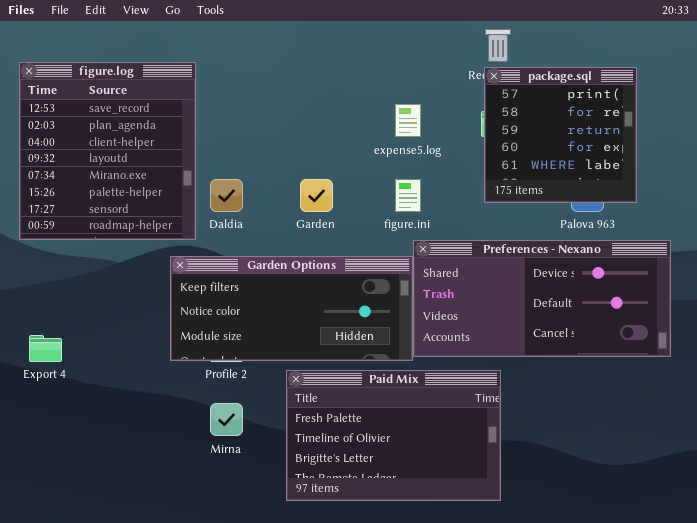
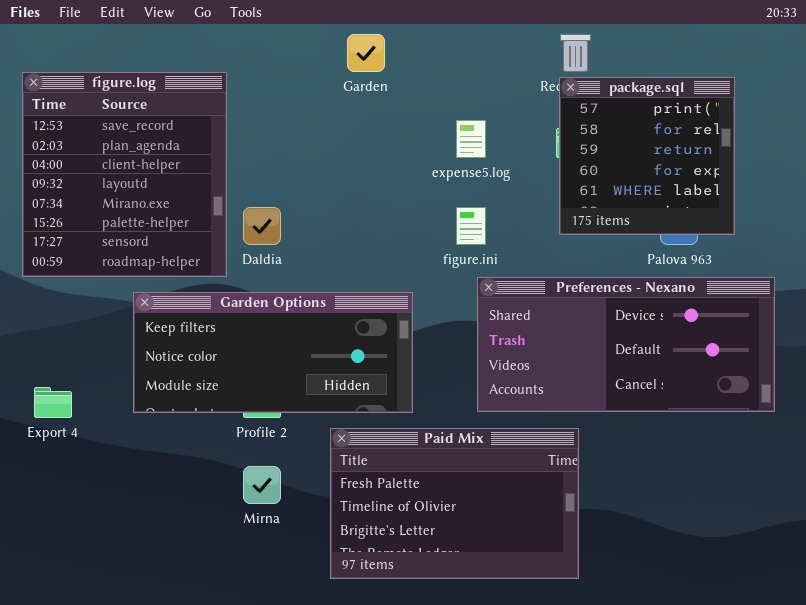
Garden: [300,179,333,212] -> [347,34,385,72], moved
Garden Options: [170,256,413,361] -> [133,292,413,413], moved

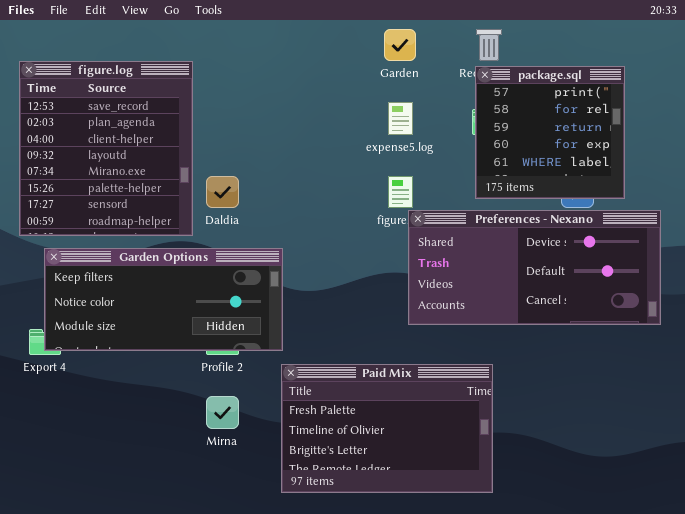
Garden: [347,34,385,72] -> [384,29,416,61], moved
Preferences - Nexano: [477,277,775,412] -> [408,210,661,325], moved
Garden Options: [133,292,413,413] -> [44,248,283,351], moved

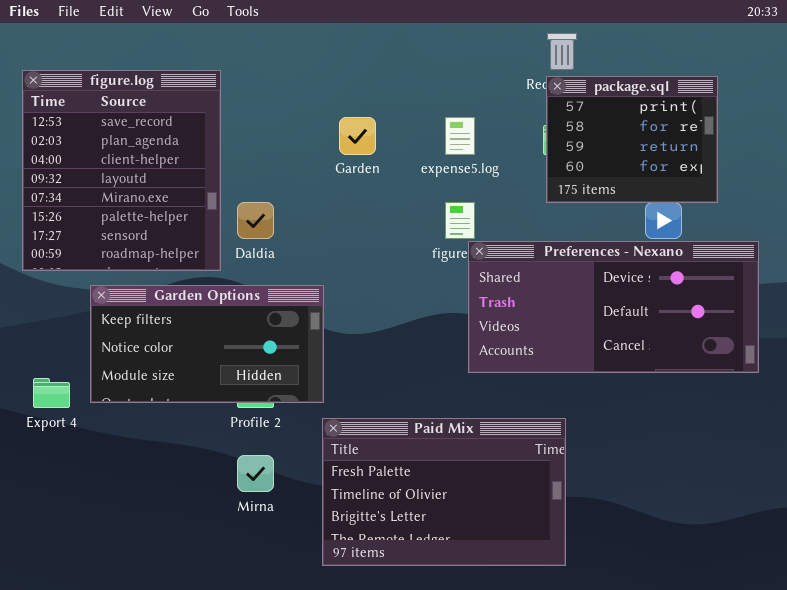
Garden: [384,29,416,61] -> [339,117,376,155], moved
package.sql: [475,66,625,199] -> [546,76,718,203], resized
Garden Options: [44,248,283,351] -> [90,285,324,403], resized

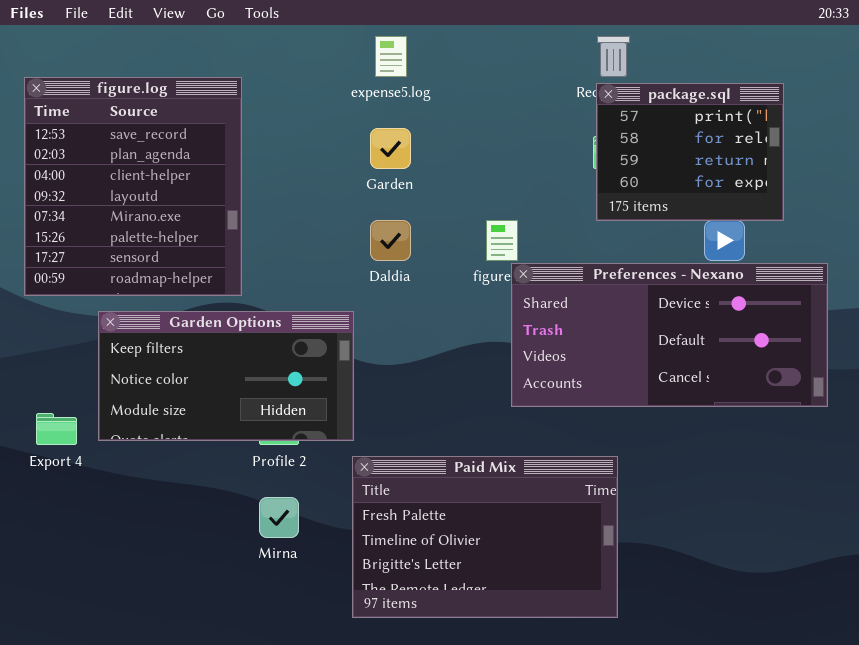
expense5.log: [445,117,475,155] -> [375,36,407,77], moved
Daldia: [237,202,274,239] -> [370,220,411,261], moved

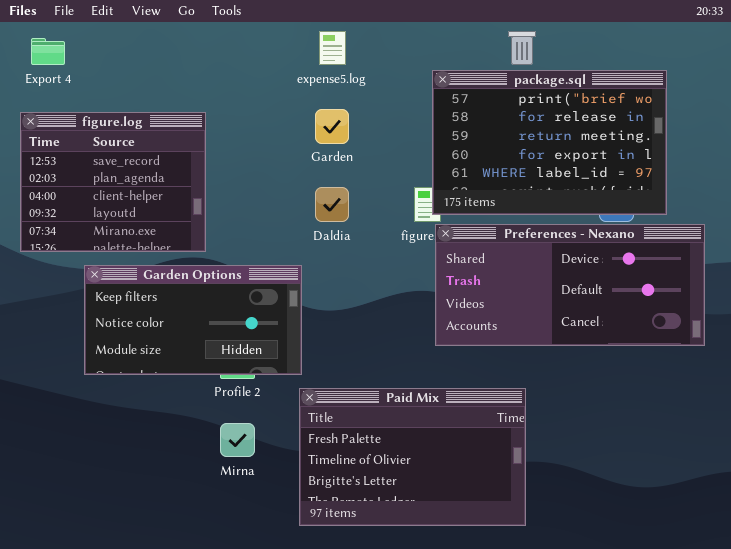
figure.log: [24,77,242,296] -> [20,112,206,252], resized
package.sql: [596,83,784,221] -> [432,70,667,215], resized
Export 4: [36,413,77,445] -> [31,38,65,65], moved

